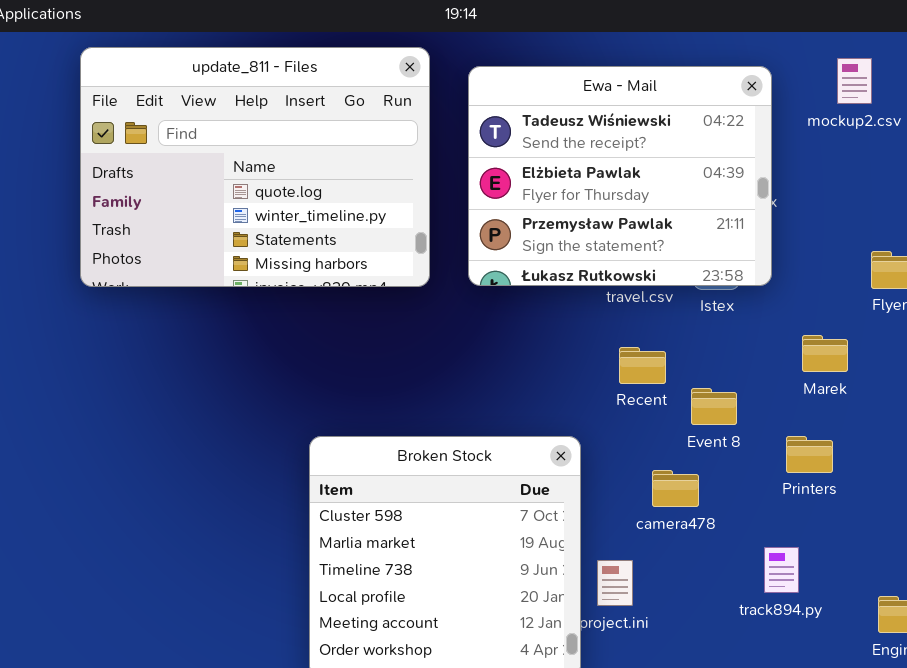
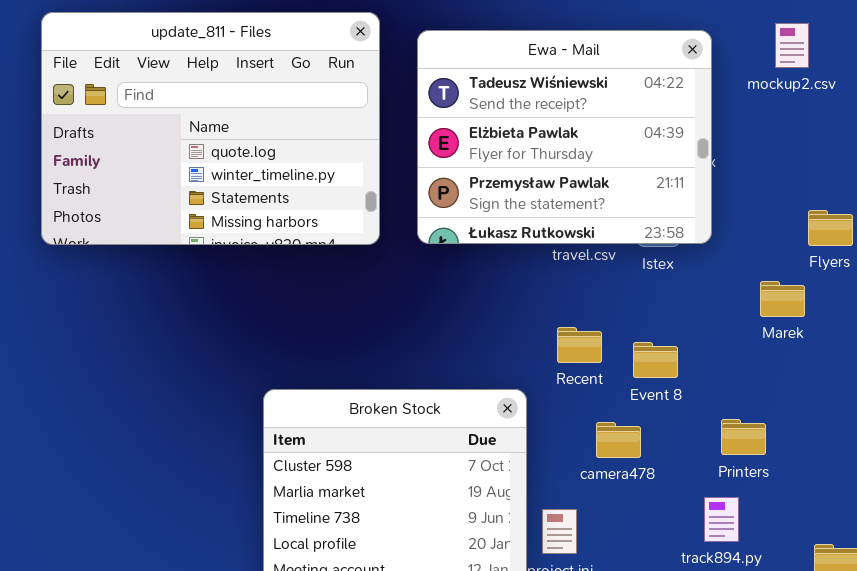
Marek: [802,335,848,372] -> [760,281,805,317], moved
Recent: [619,347,666,384] -> [557,327,602,363], moved
Printers: [786,436,833,473] -> [721,419,766,455], moved

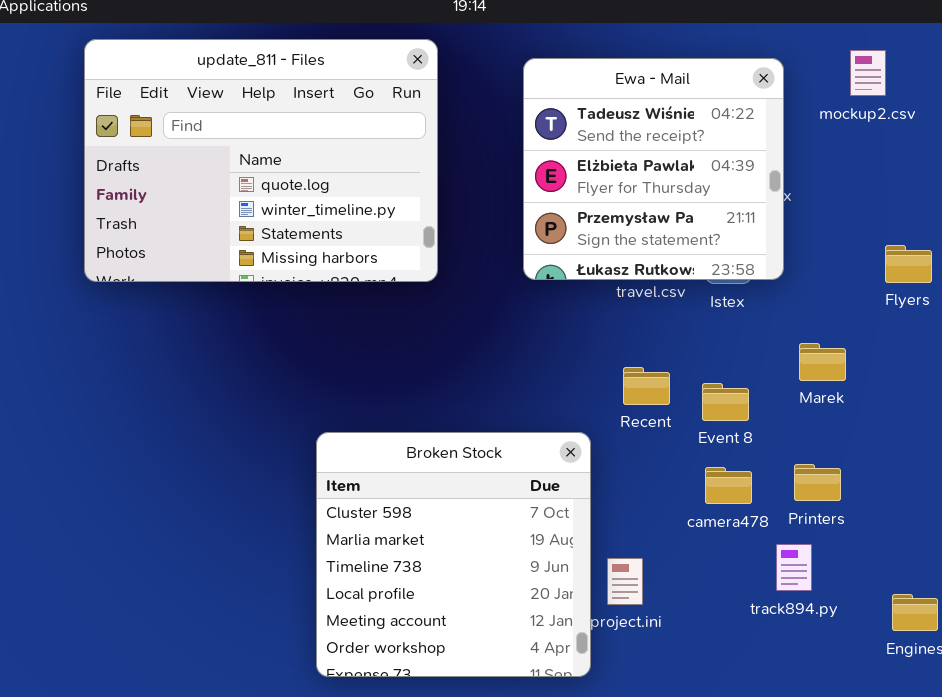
Ewa - Mail: [417,30,712,244] -> [523,58,784,280], resized
Marek: [760,281,805,317] -> [799,343,846,381], moved
camera478: [596,422,641,458] -> [705,467,752,504], moved

